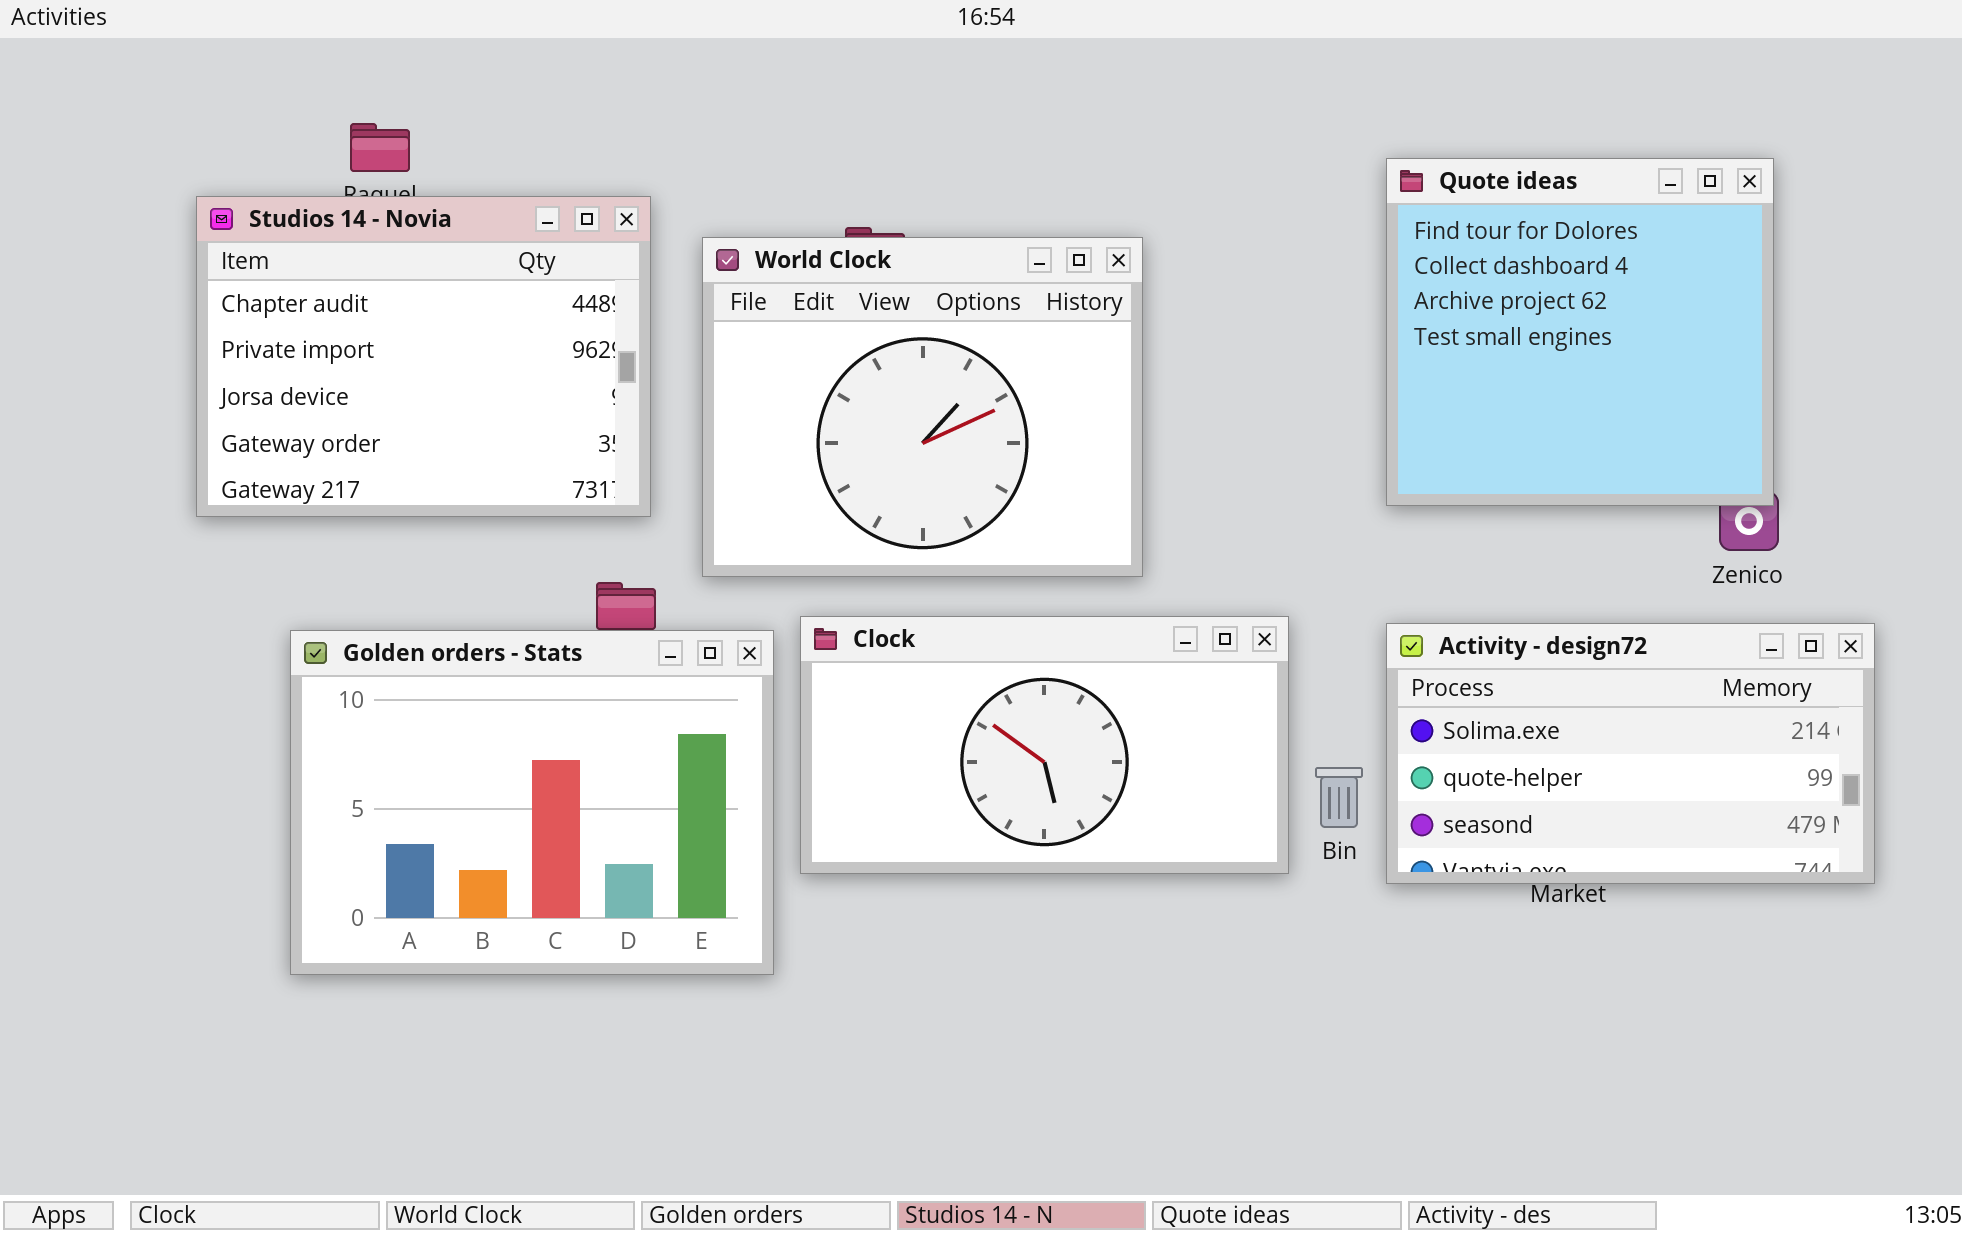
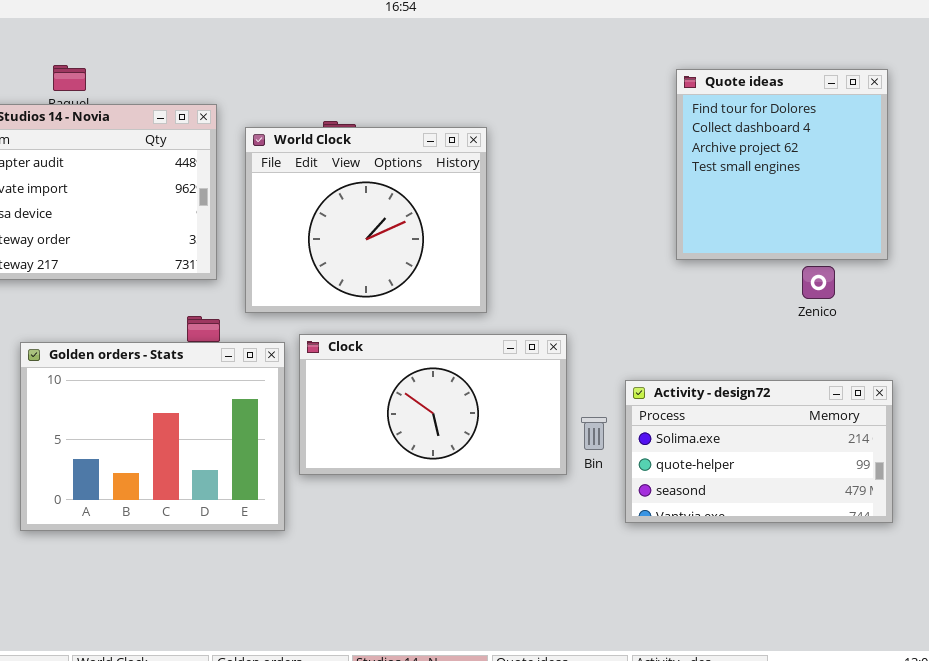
Quote ideas: [1386,158,1774,506] -> [676,69,888,260], moved
Activity - design72: [1386,623,1875,884] -> [625,380,893,523], moved

